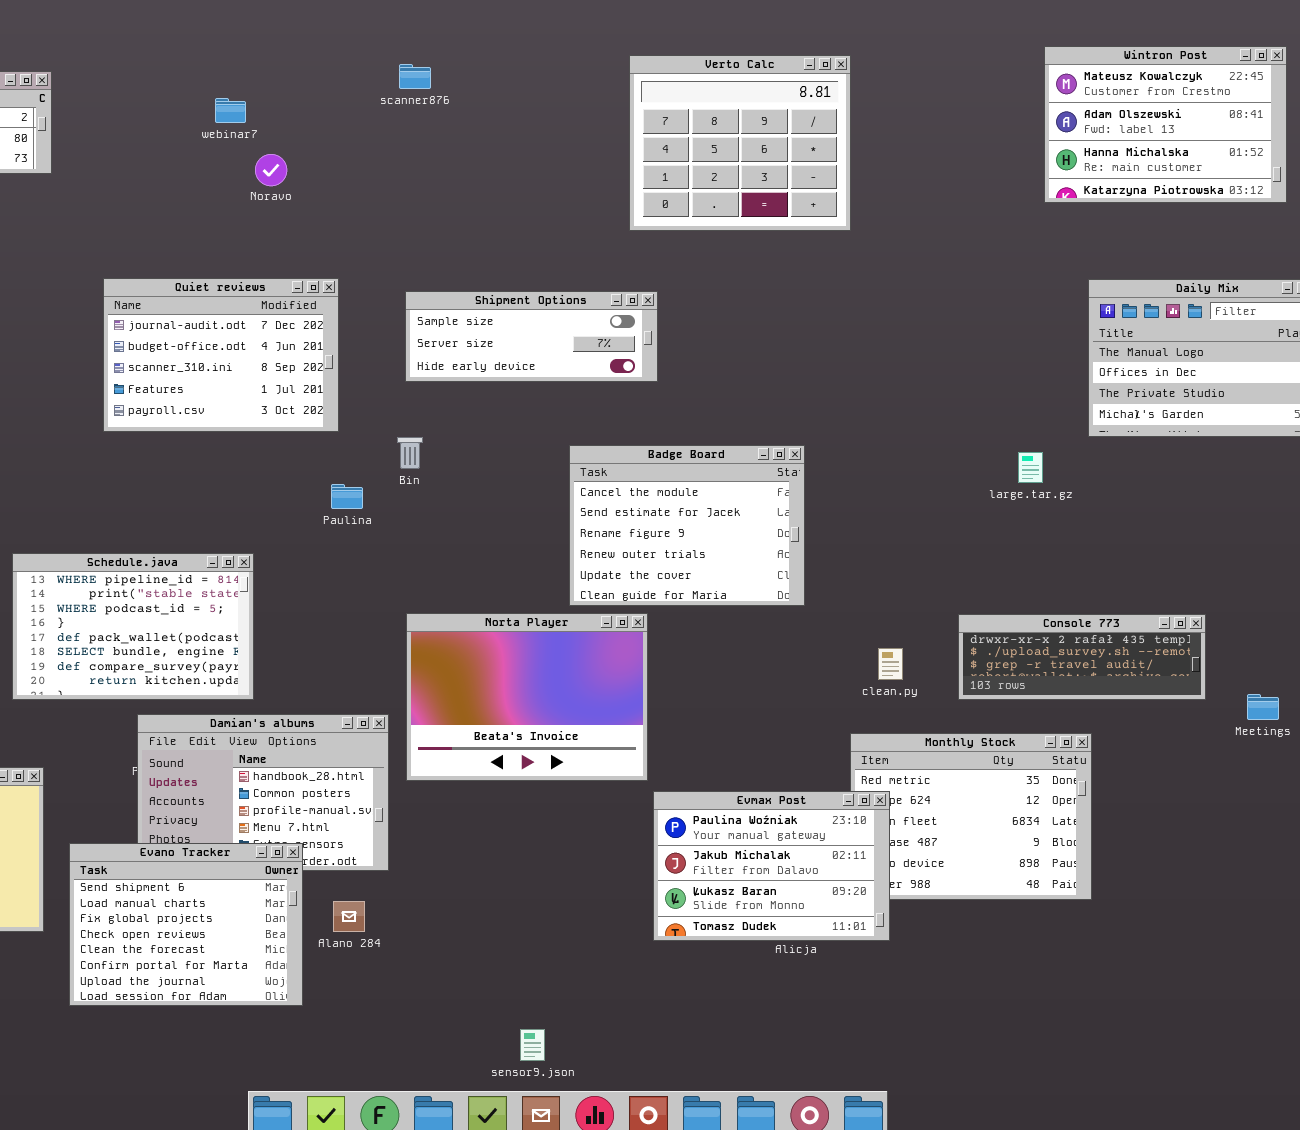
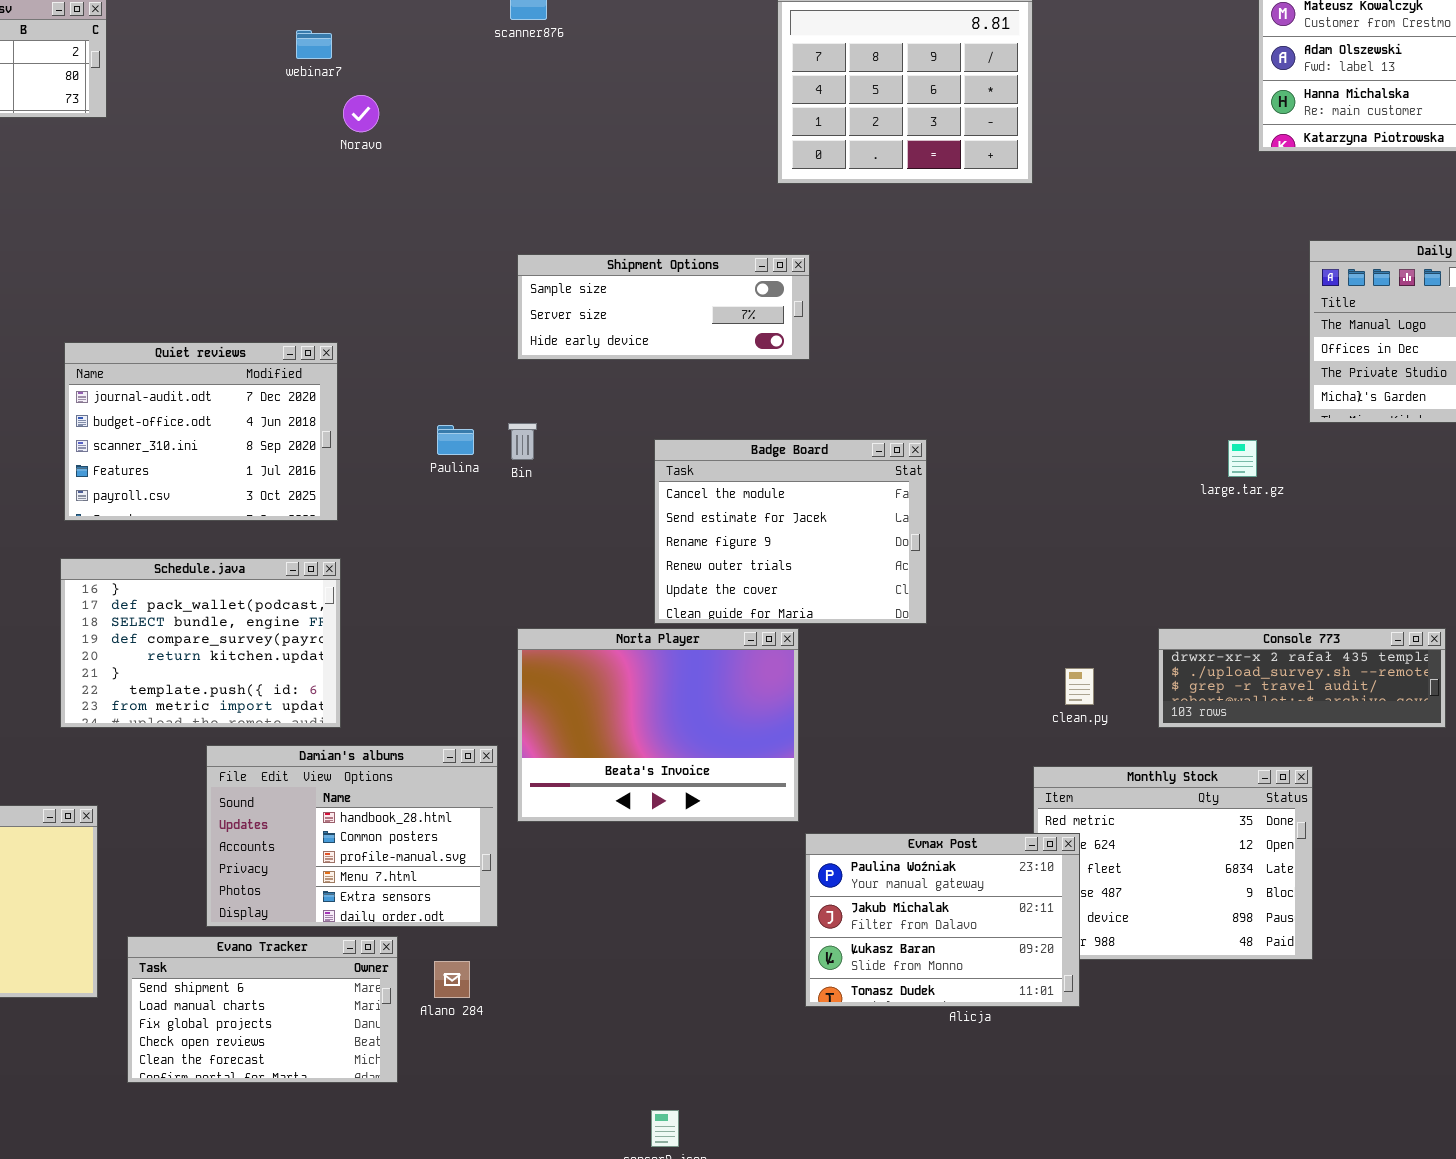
Quiet reviews: [103,278,339,432] -> [64,342,338,521], moved
Badge Board: [569,445,805,606] -> [654,439,927,624], moved
Paulina: [331,484,363,509] -> [437,425,474,455], moved
Schedule.java: [12,553,254,700] -> [60,558,341,728], scrolled down 3 rows
Evano Tracker: [69,843,303,1006] -> [127,936,398,1083], resized

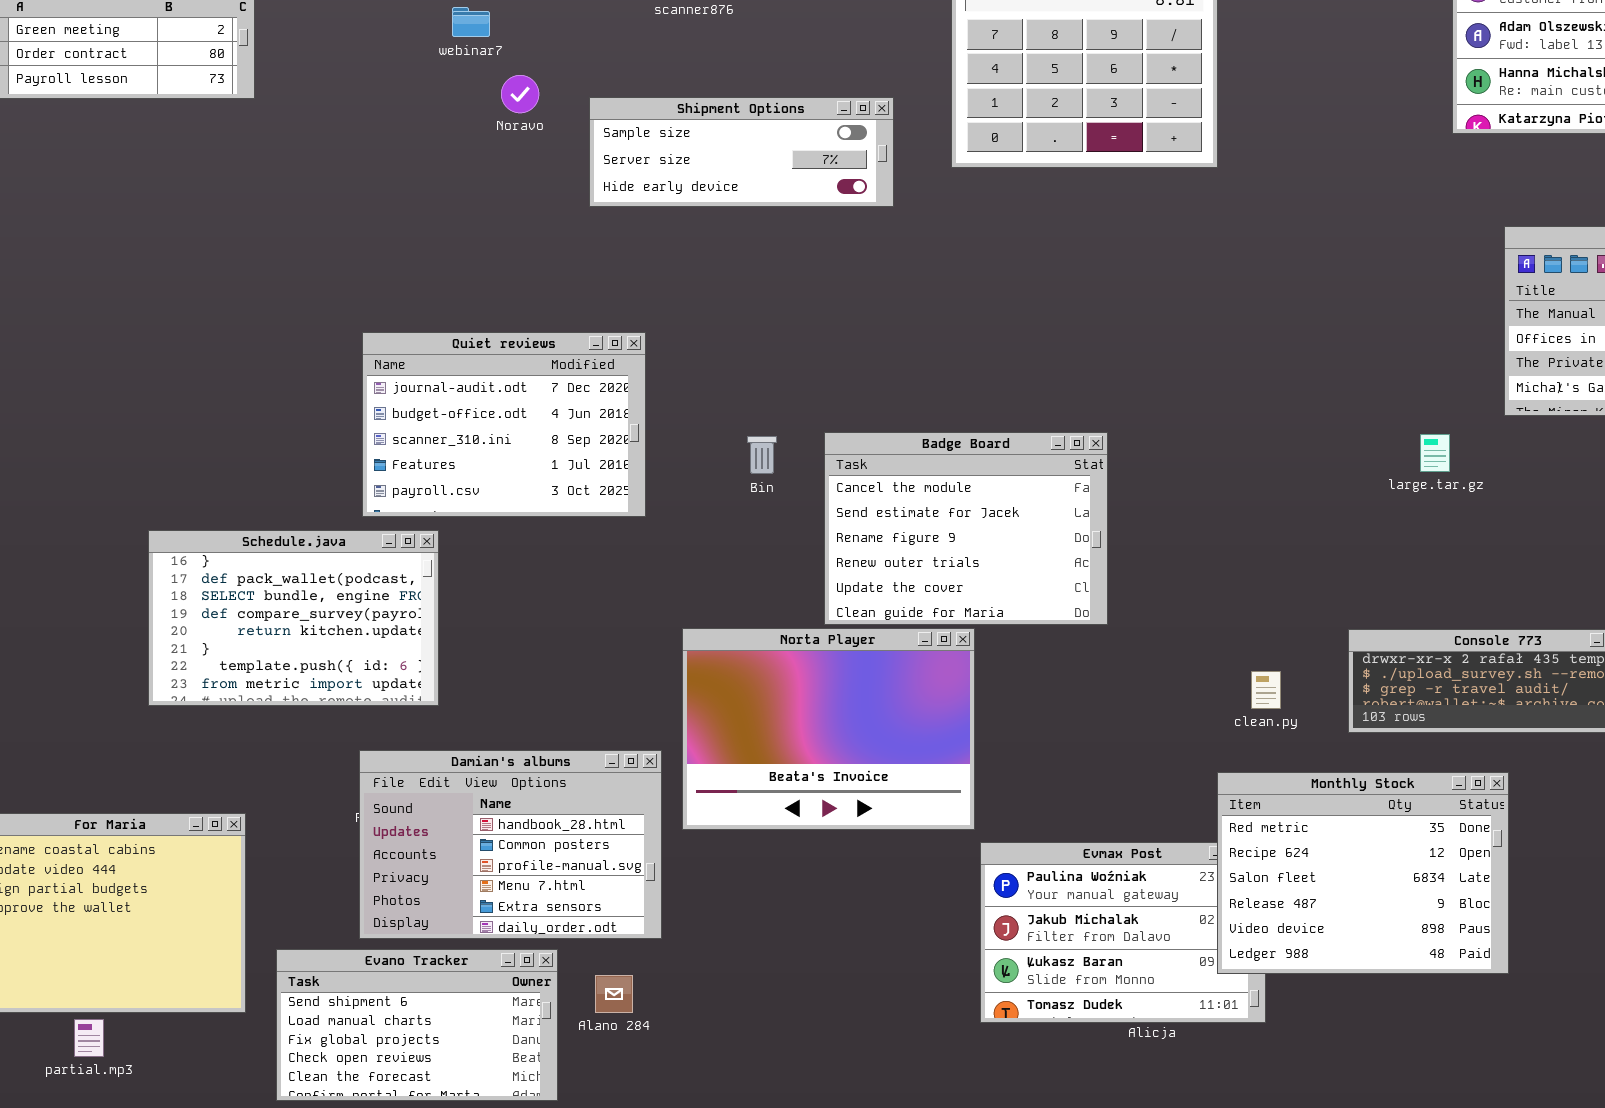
Shipment Options: [517,254,810,360] -> [589,97,894,207], moved
Quiet reviews: [64,342,338,521] -> [362,332,646,517], moved
Bin: [508,423,537,460] -> [747,436,777,474], moved
Schedule.java: [60,558,341,728] -> [148,530,439,706], moved
Monthly Stock: [1033,766,1313,960] -> [1217,772,1509,974], raised

